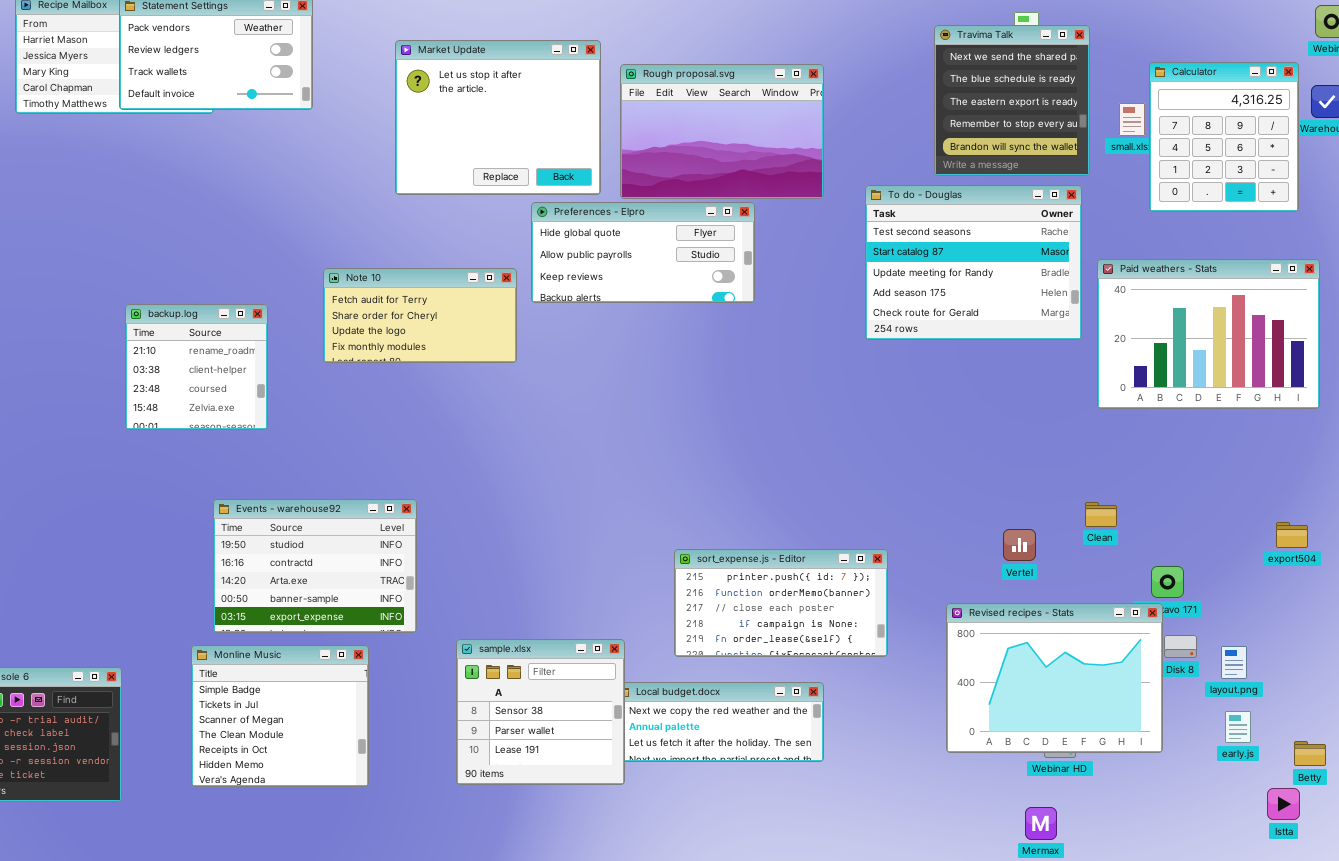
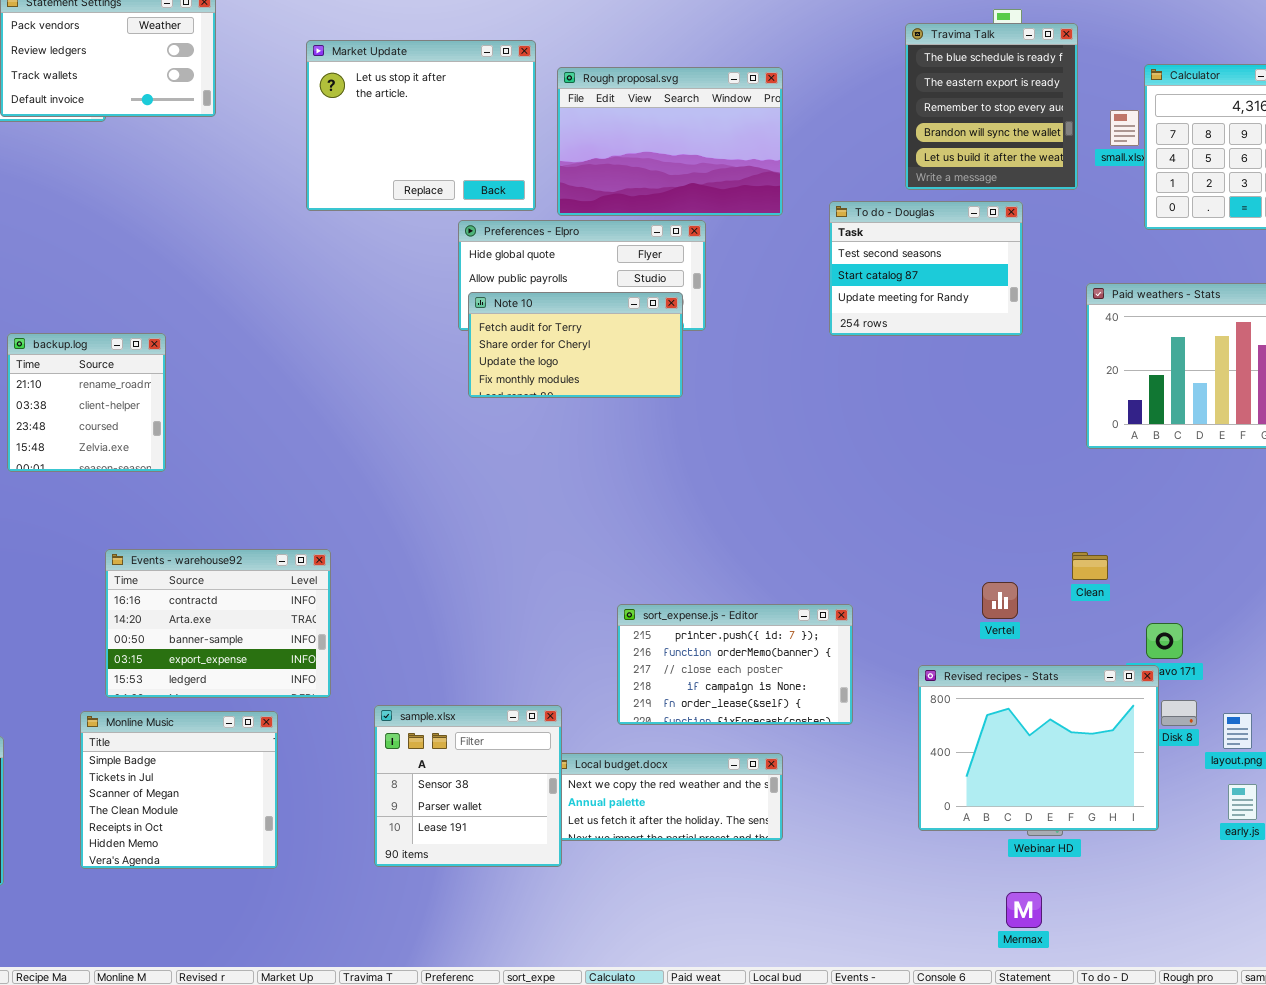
Travima Talk: [934,25,1090,176] -> [905,23,1078,190], scrolled down 1 row
To do - Douglas: [865,185,1082,340] -> [829,201,1023,336], resized
Note 10: [323,268,517,363] -> [468,292,683,398], moved
Events - warehouse92: [213,499,417,633] -> [105,549,331,698], scrolled down 1 row

